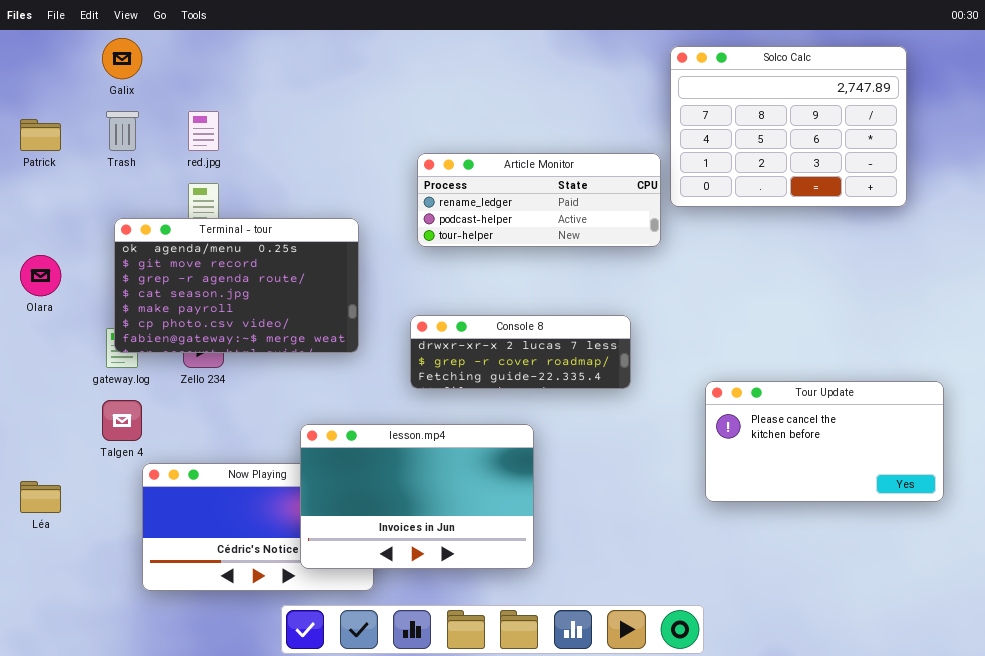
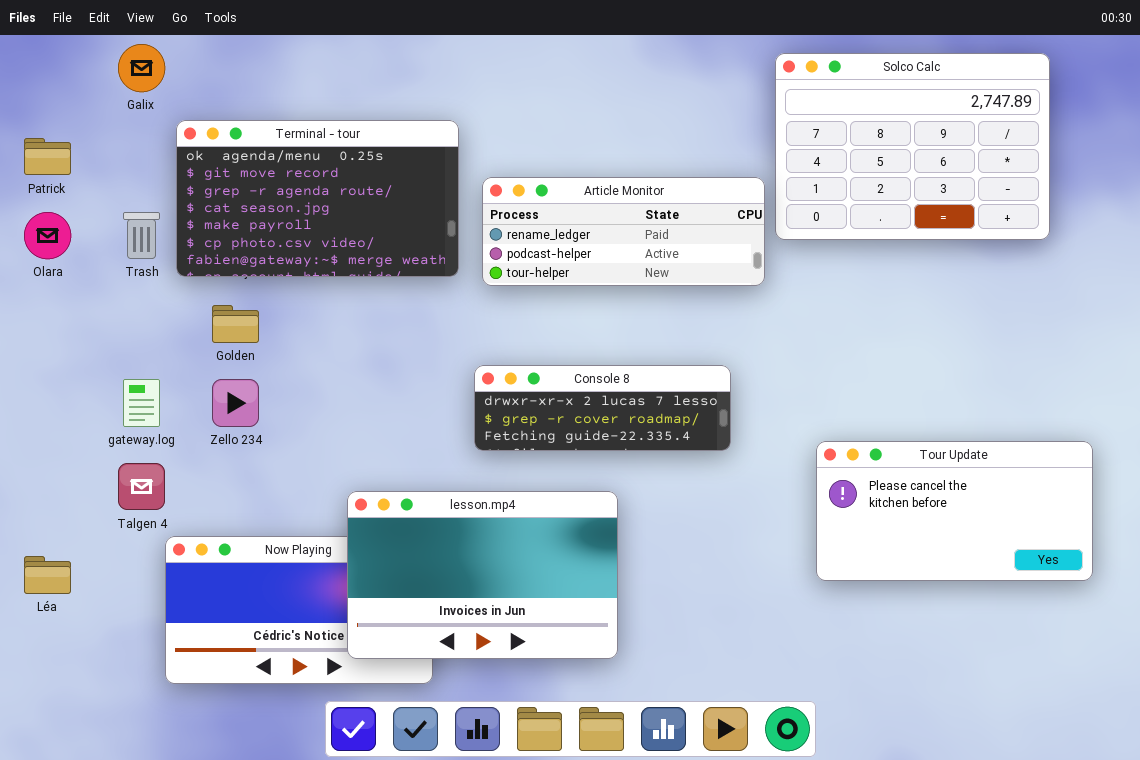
Trash: [106,111,139,151] -> [123,212,160,259], moved
Terminal - tour: [114,218,359,353] -> [176,120,459,277], moved
Olara: [20,255,61,296] -> [24,212,71,259], moved

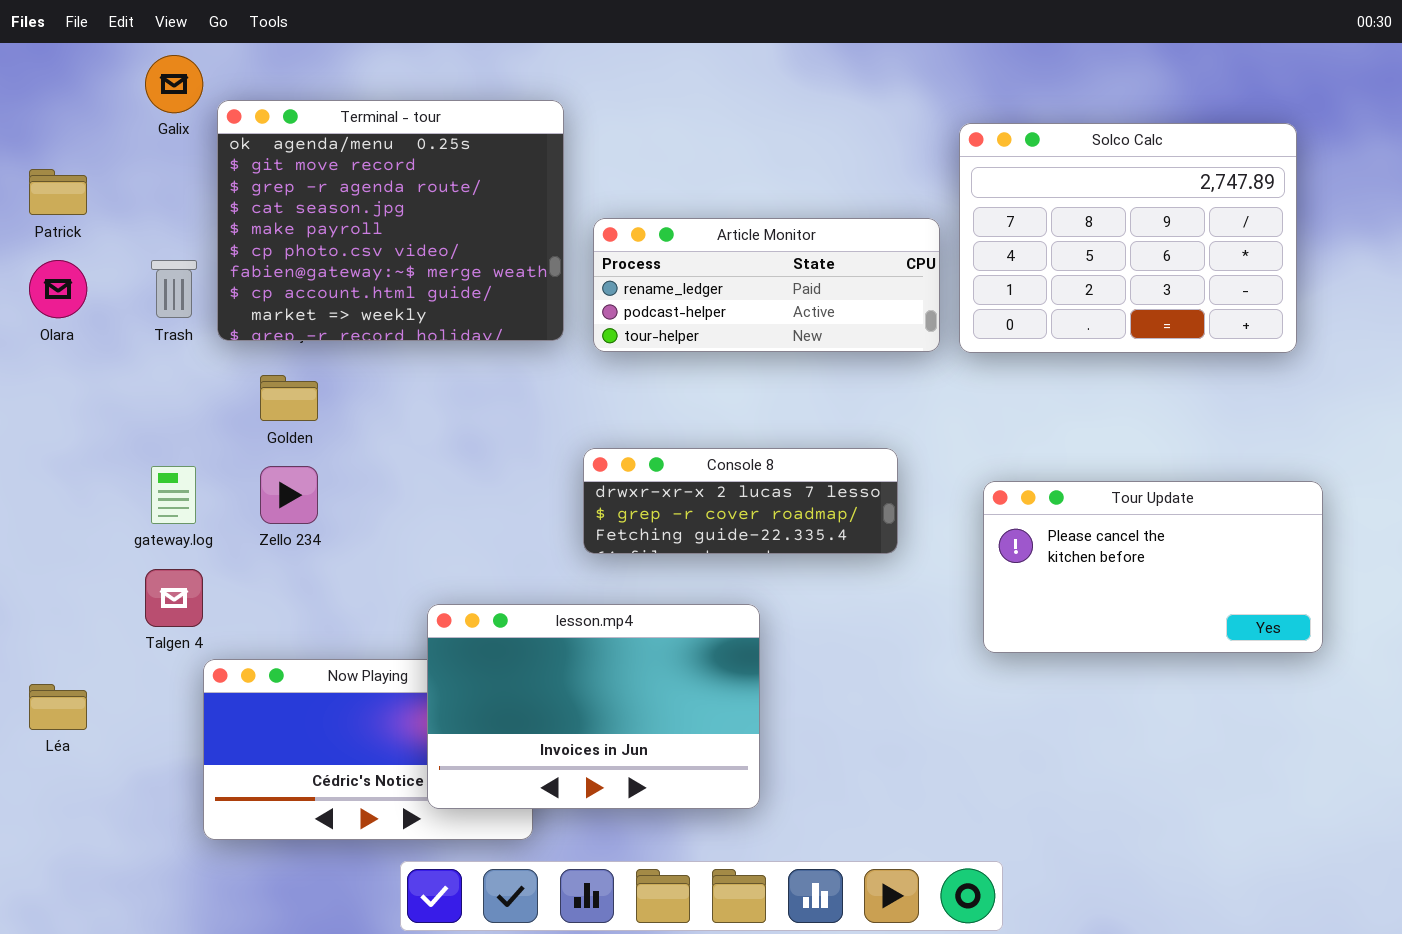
Solco Calc: [775,53,1050,240] -> [959,123,1297,353], moved
Terminal - tour: [176,120,459,277] -> [217,100,564,341], resized
Tour Update: [816,441,1093,581] -> [983,481,1323,653], moved

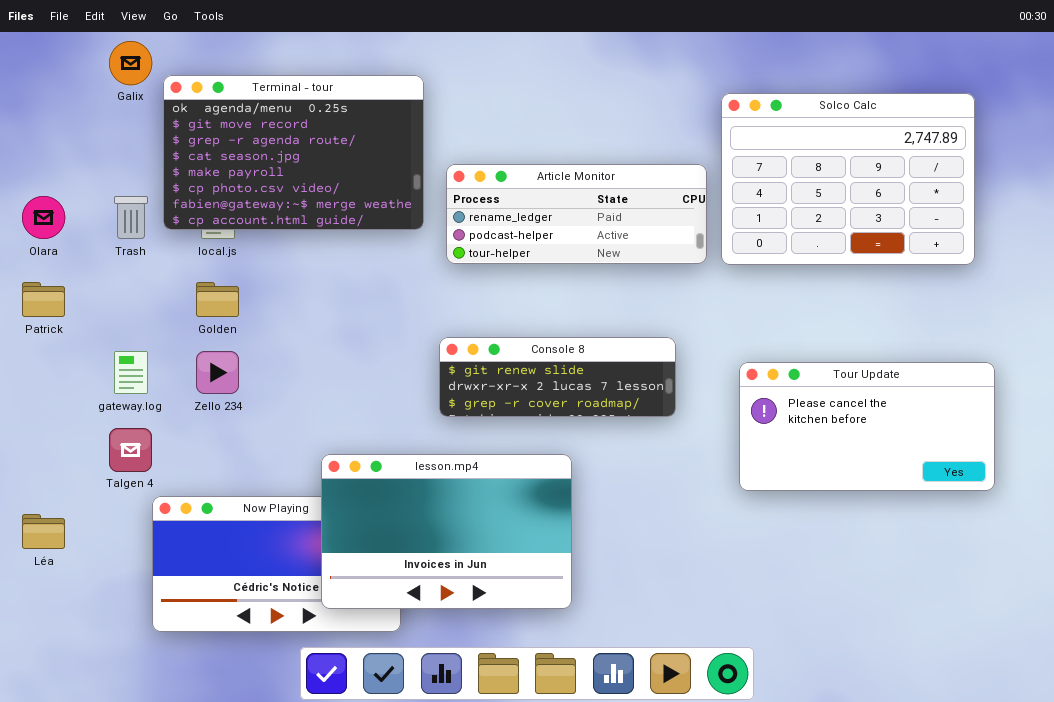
Terminal - tour: [217,100,564,341] -> [163,75,424,230], resized
Patrick: [29,169,87,215] -> [22,282,65,317], moved
Console 8: [583,448,898,554] -> [439,337,676,417], scrolled up 1 row

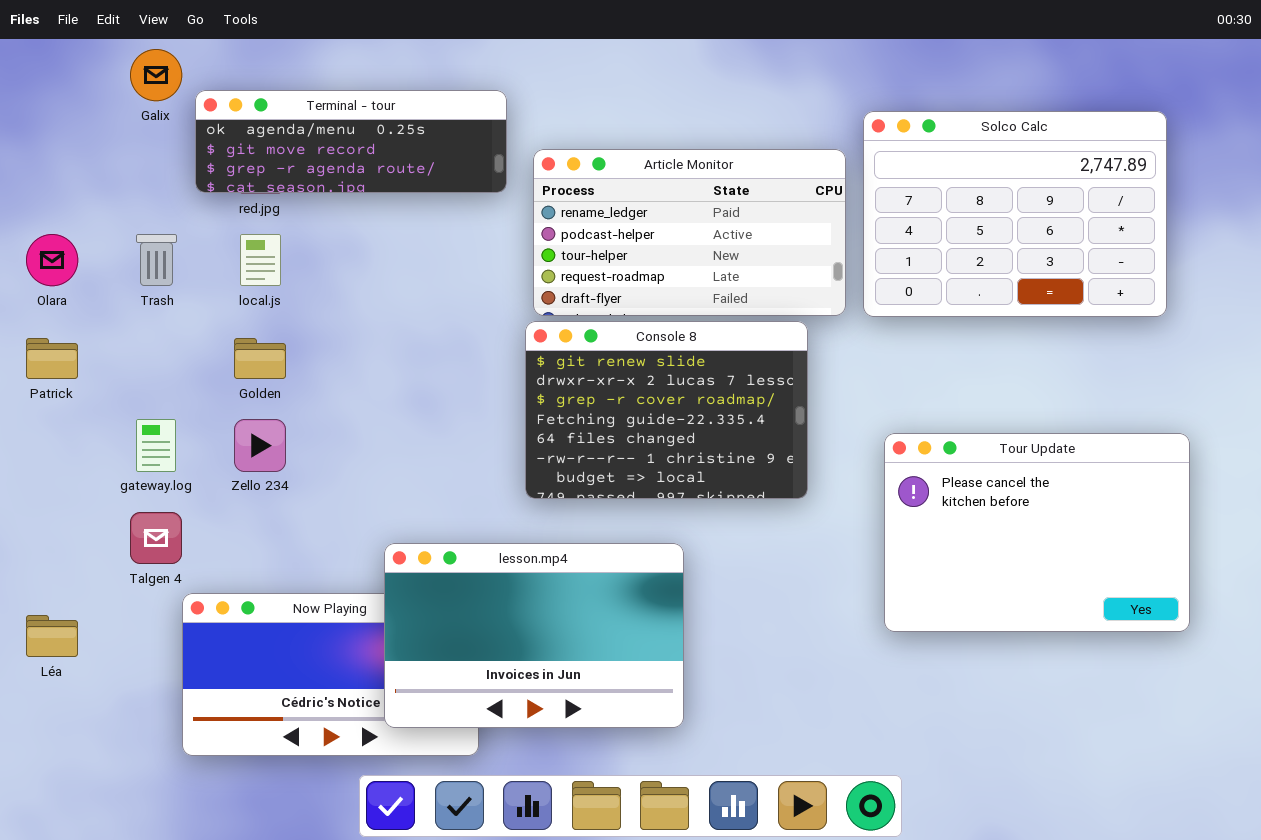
Terminal - tour: [163,75,424,230] -> [195,90,507,193], resized
Article Monitor: [446,164,707,264] -> [533,149,846,316], resized
Console 8: [439,337,676,417] -> [525,321,808,499], resized
Tour Update: [739,362,995,491] -> [884,433,1190,632], resized

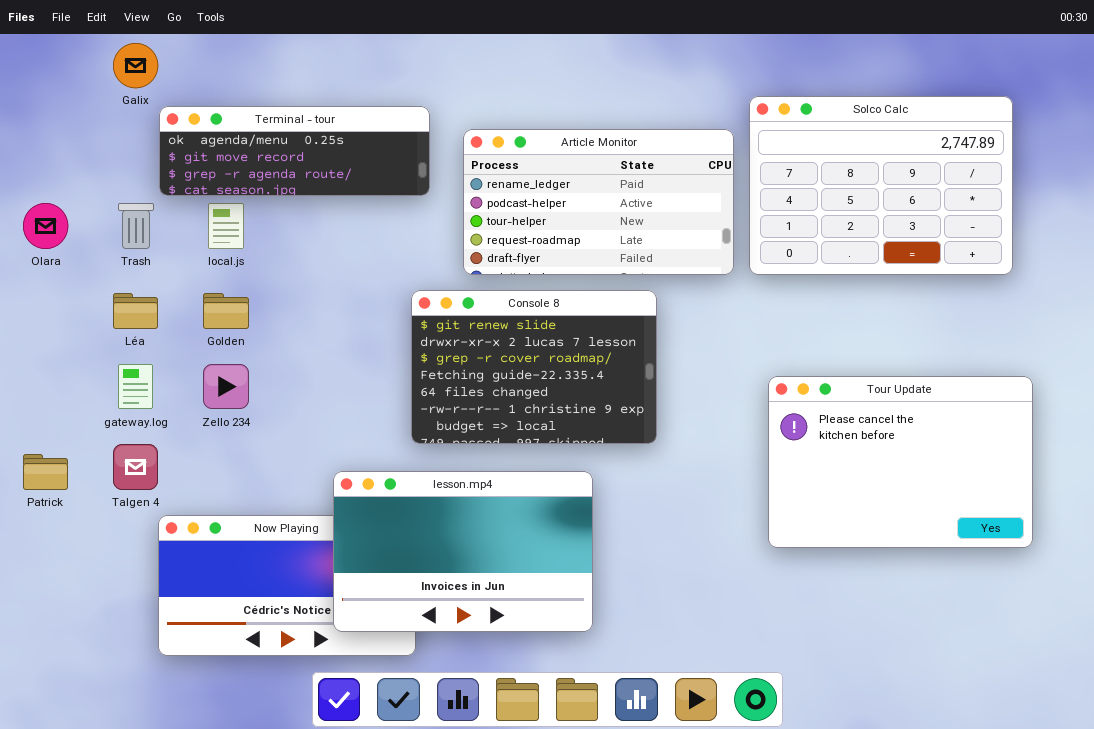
Terminal - tour: [195,90,507,193] -> [159,106,430,196], moved
Console 8: [525,321,808,499] -> [411,290,657,444], moved
Patrick: [26,338,78,379] -> [23,454,68,490], moved
Léa: [26,615,78,657] -> [113,293,158,329], moved

